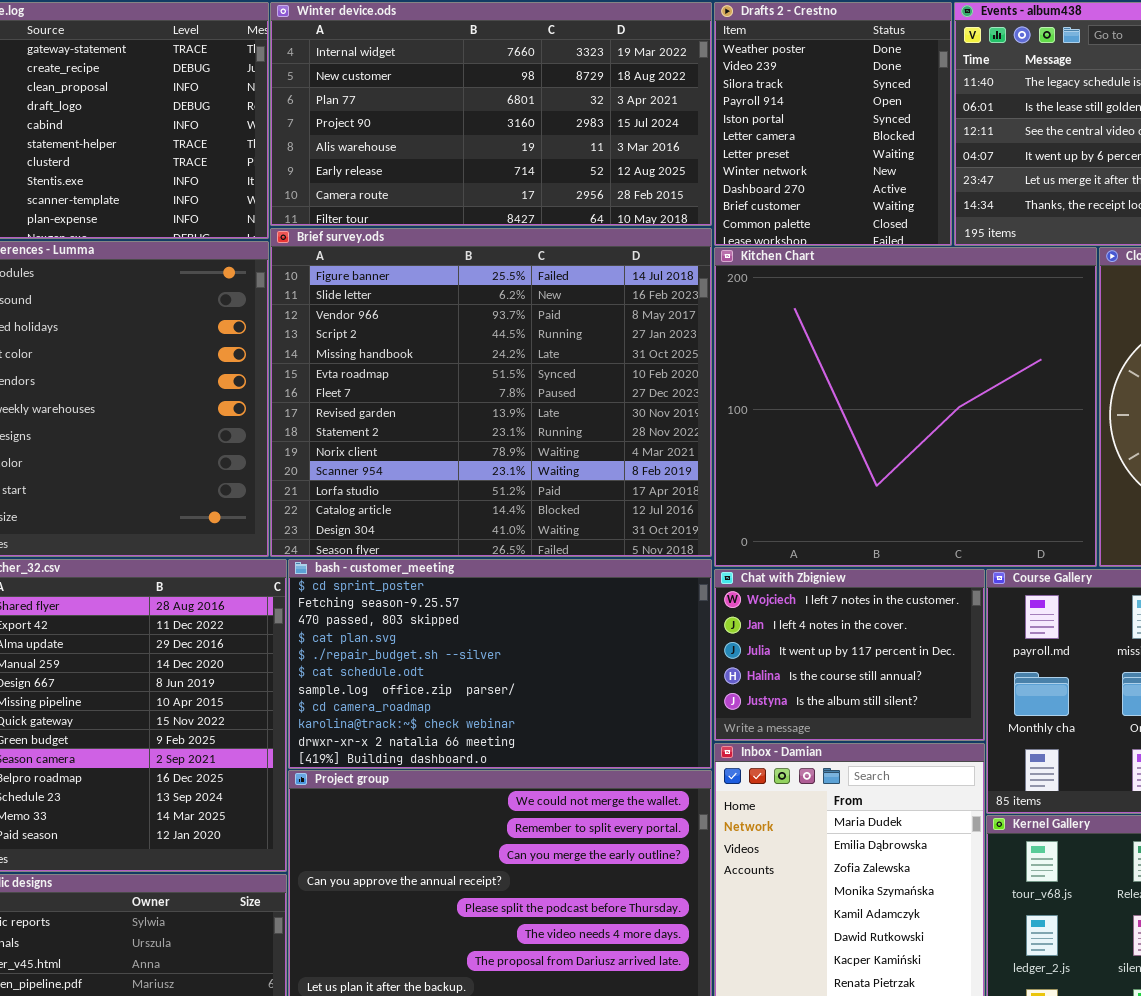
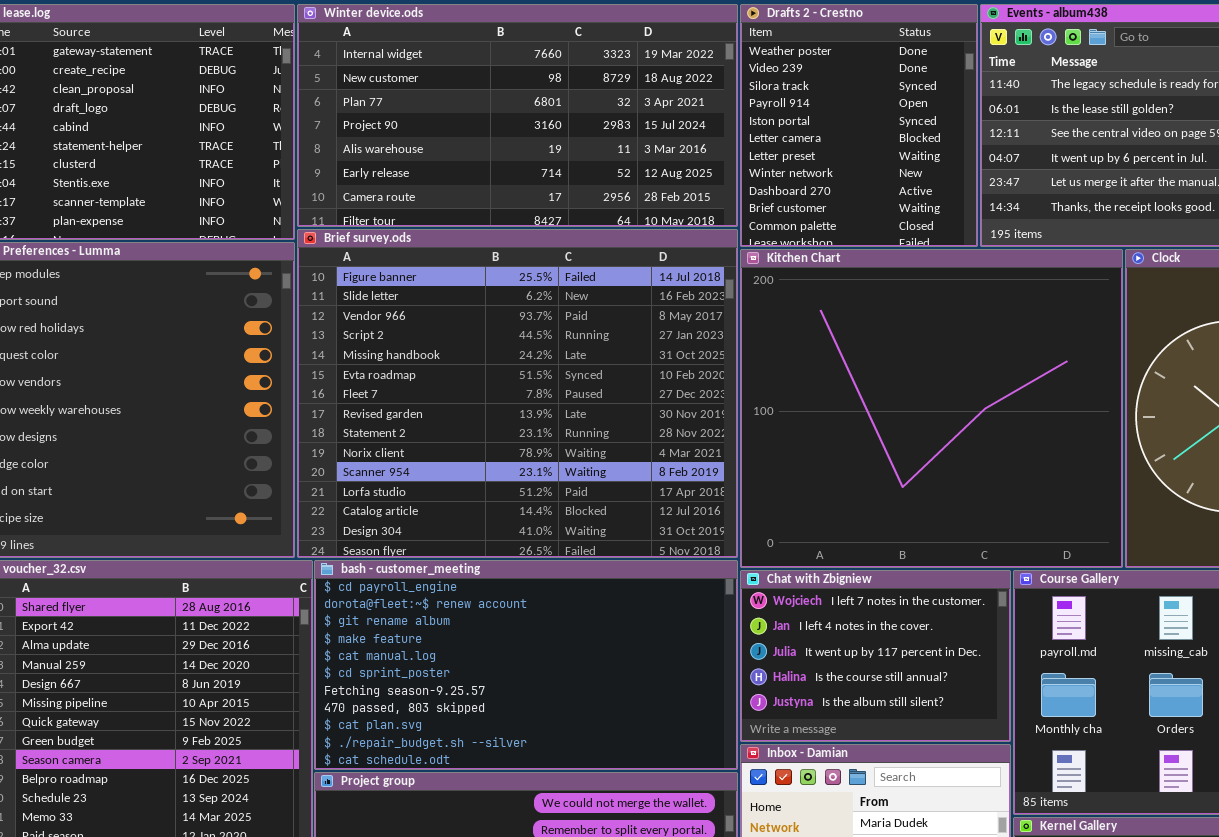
bash - customer_meeting: [288,559,712,769] -> [314,560,738,770], scrolled up 5 rows

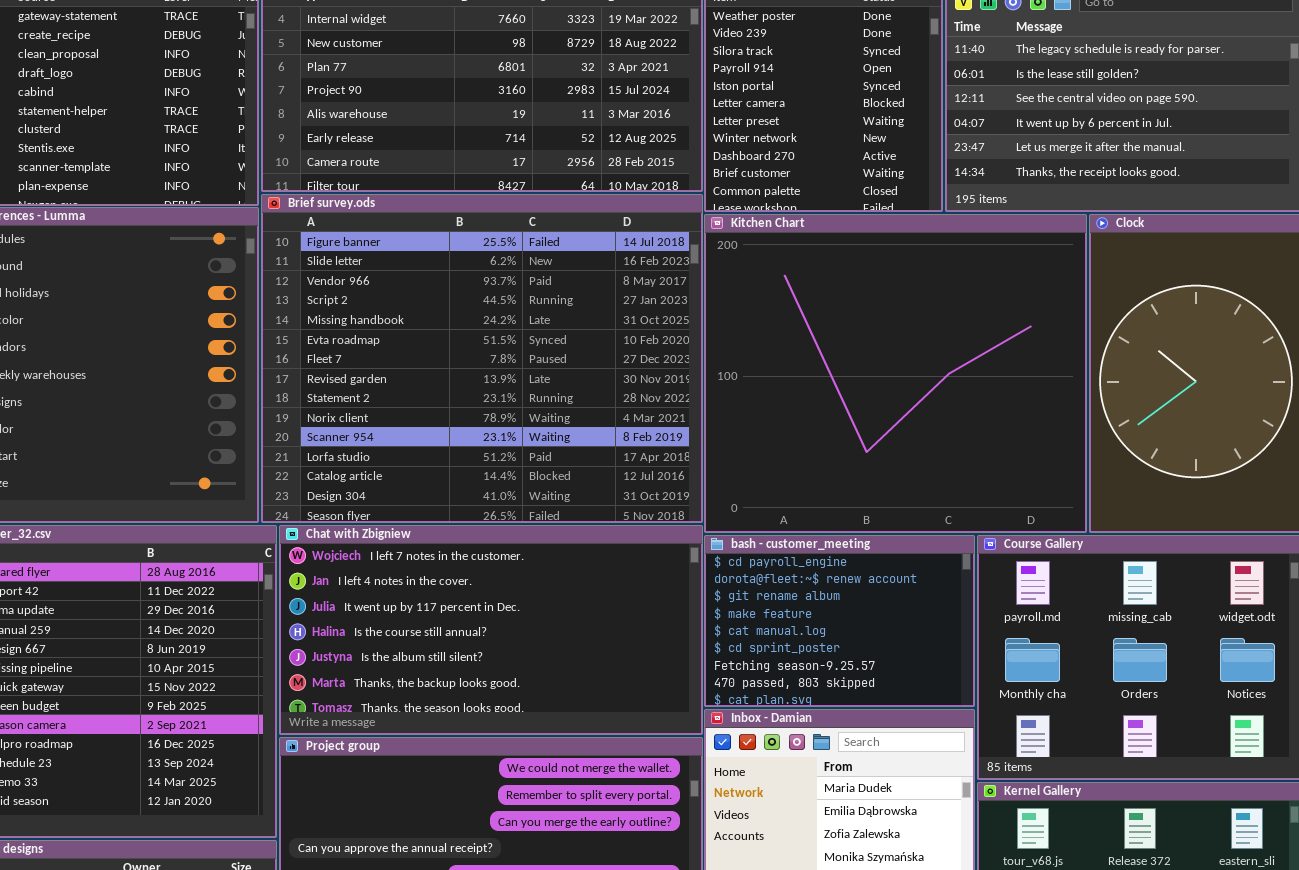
bash - customer_meeting: [314,560,738,770] -> [704,535,975,707], moved, resized
Chat with Zbigniew: [740,570,1011,742] -> [279,525,703,735], moved, resized

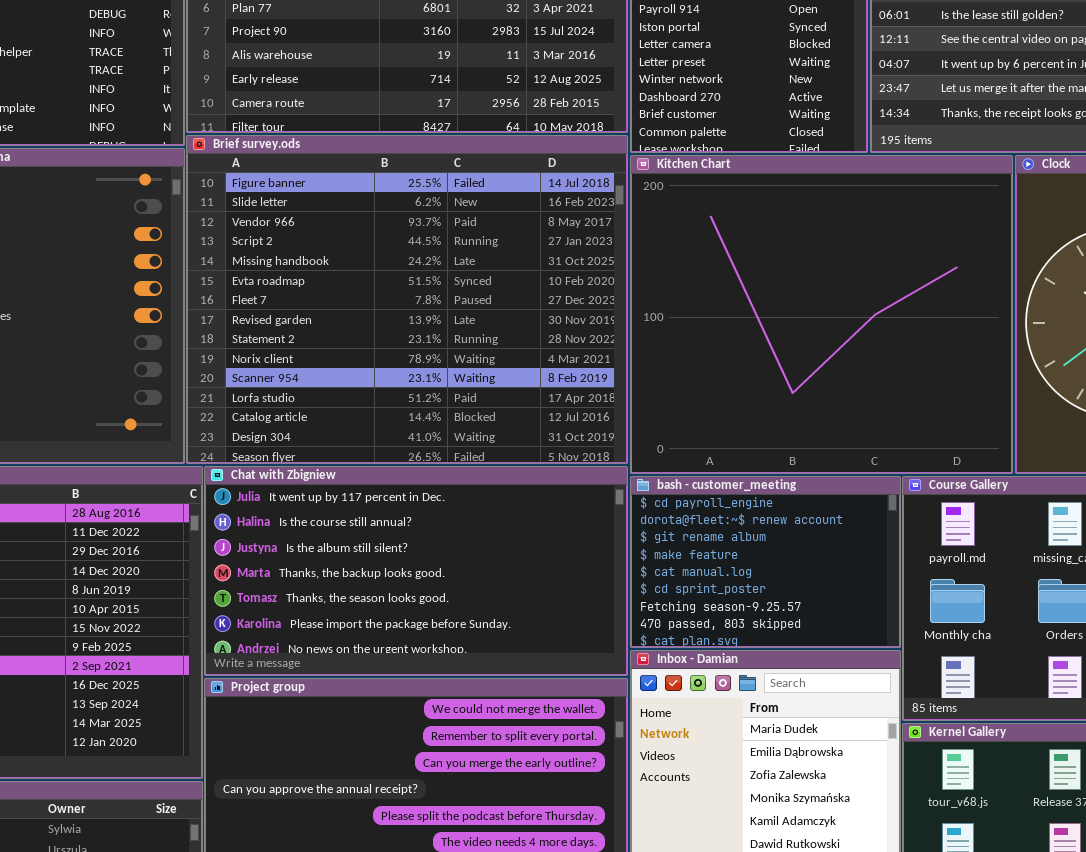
Chat with Zbigniew: [279,525,703,735] -> [204,466,628,676], scrolled down 2 rows

